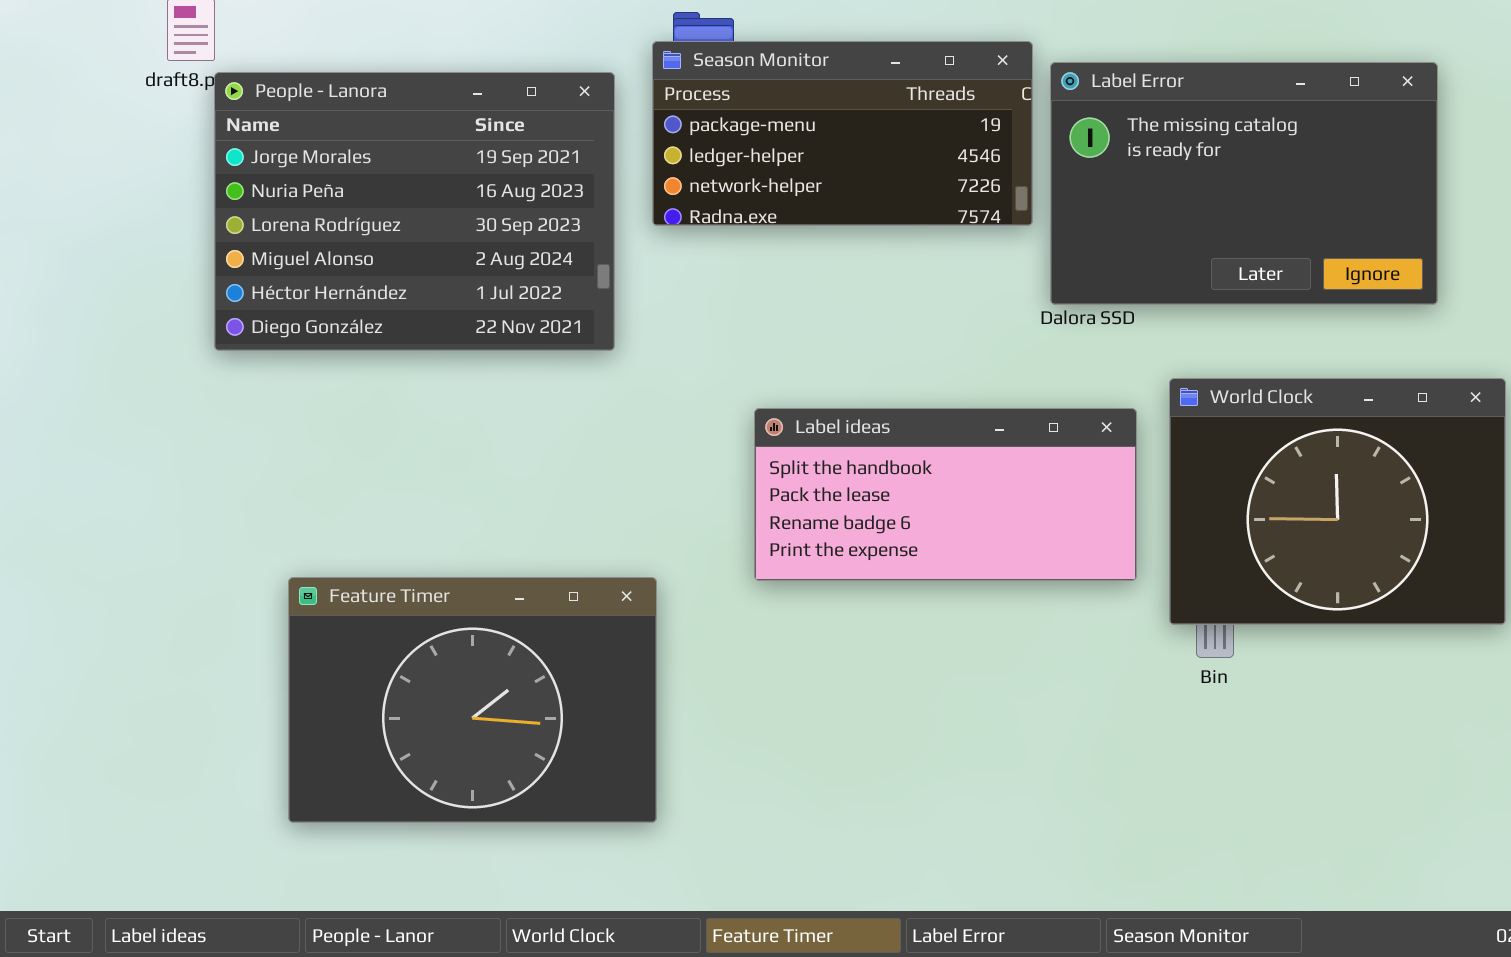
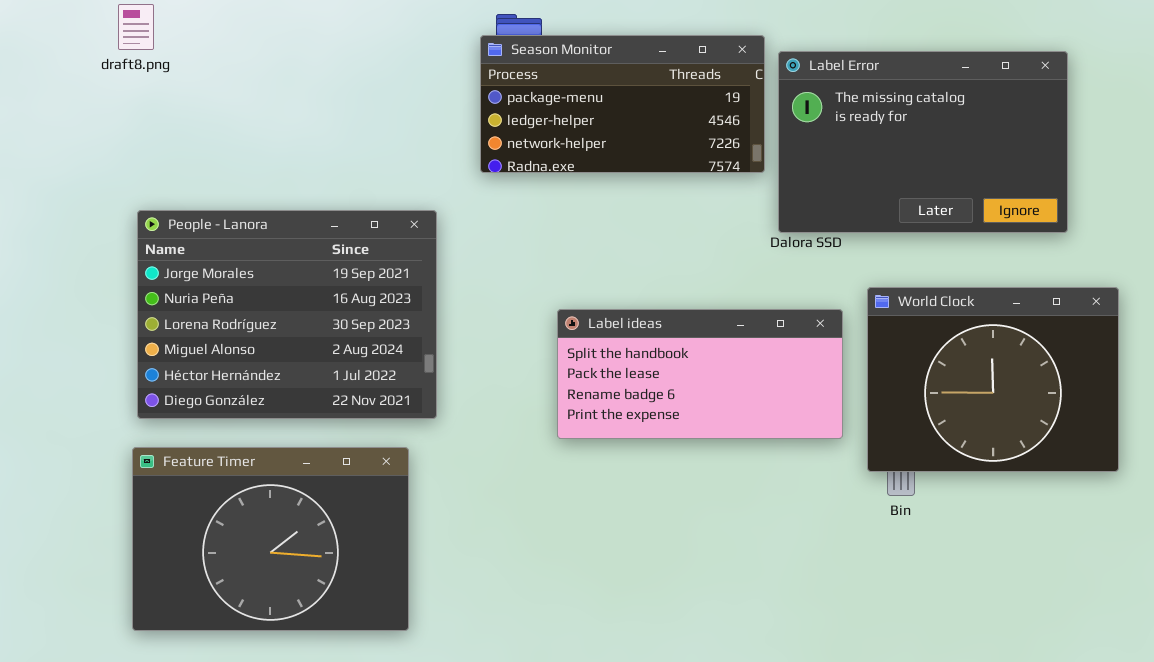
People - Lanora: [214,72,615,351] -> [137,210,437,419], moved
Feature Timer: [288,577,657,823] -> [132,447,409,631], moved

